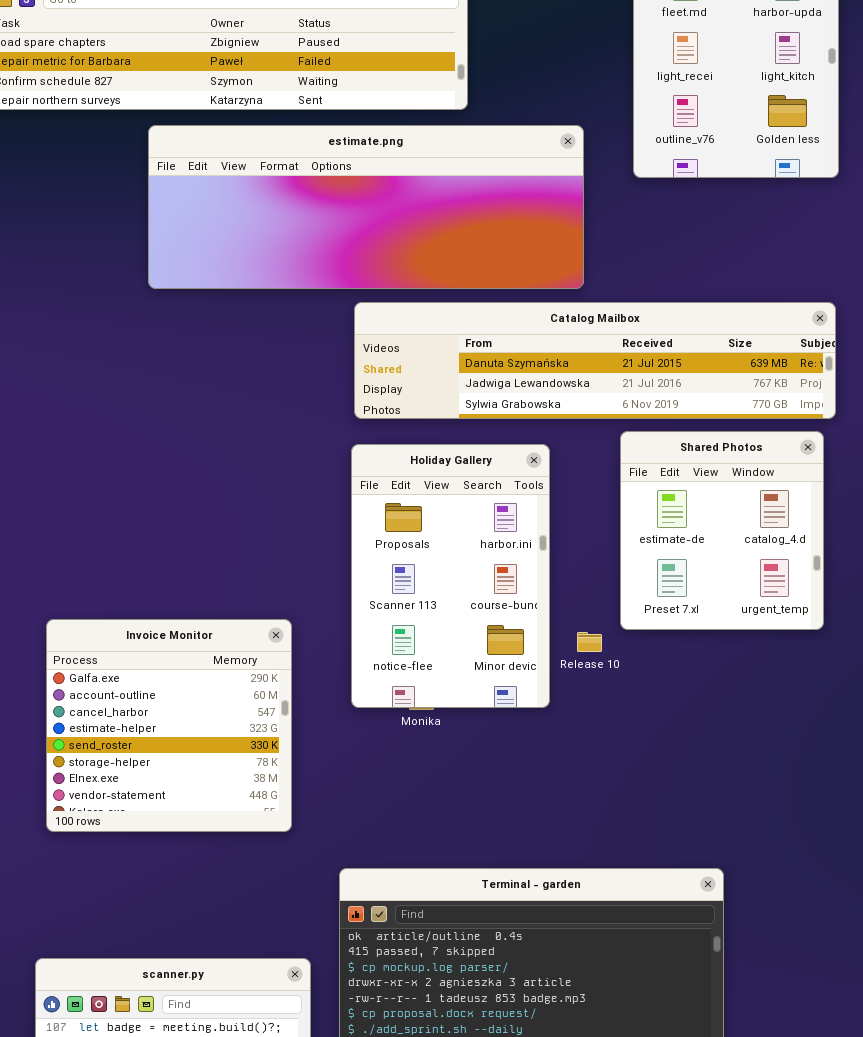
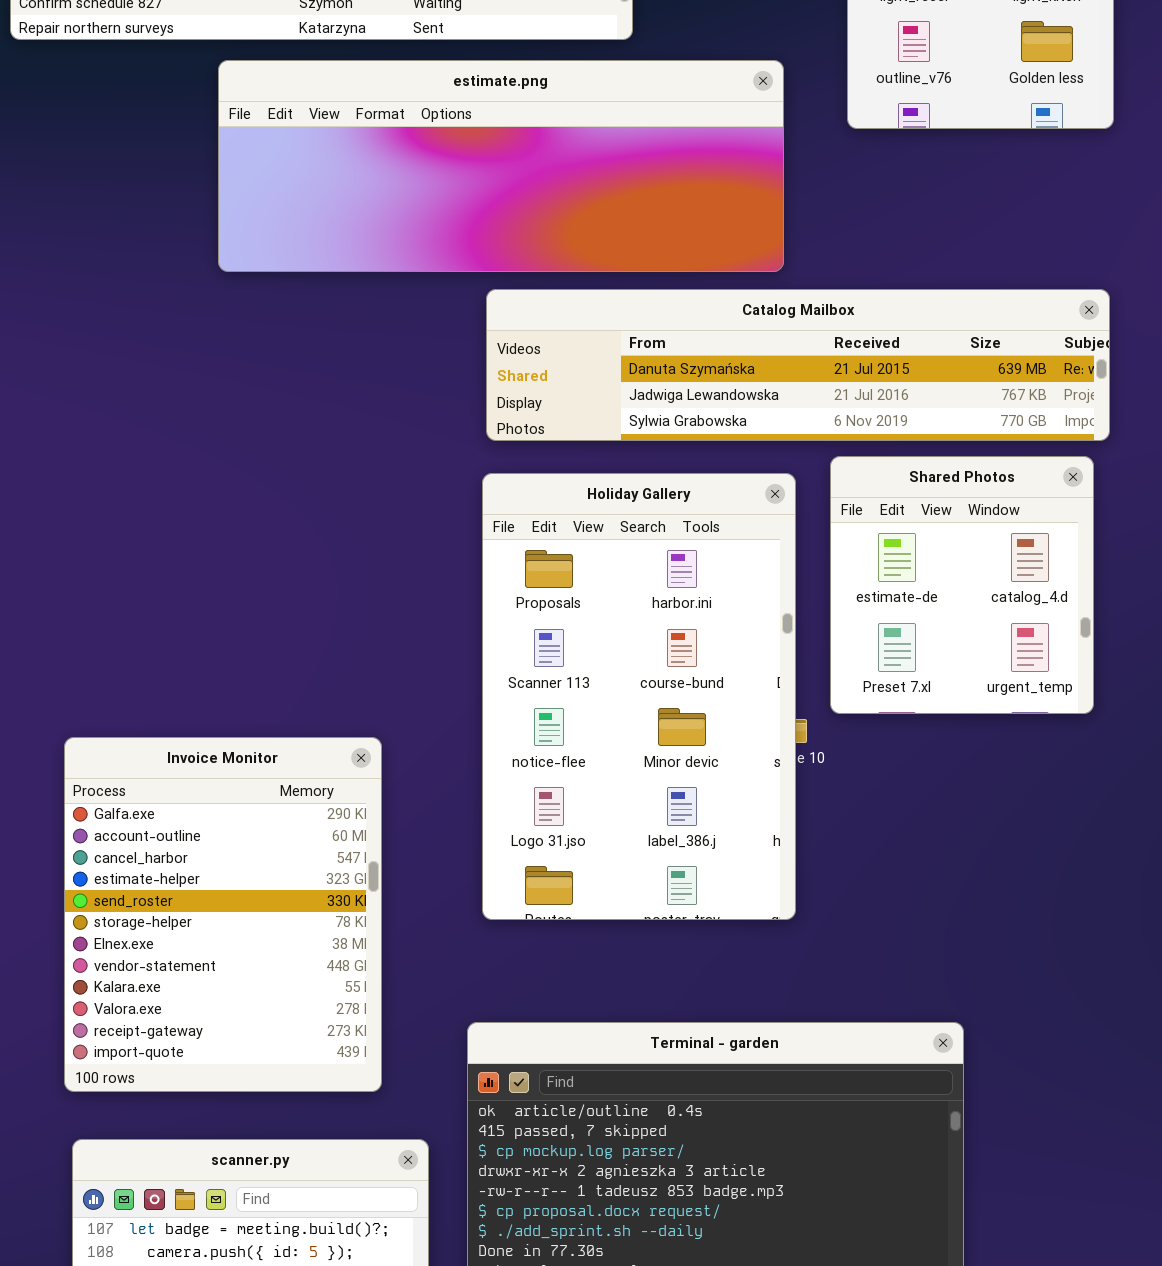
Holiday Gallery: [351,444,550,708] -> [482,473,796,920], resized
Invoice Monitor: [46,619,292,832] -> [64,737,382,1092], moved, resized

